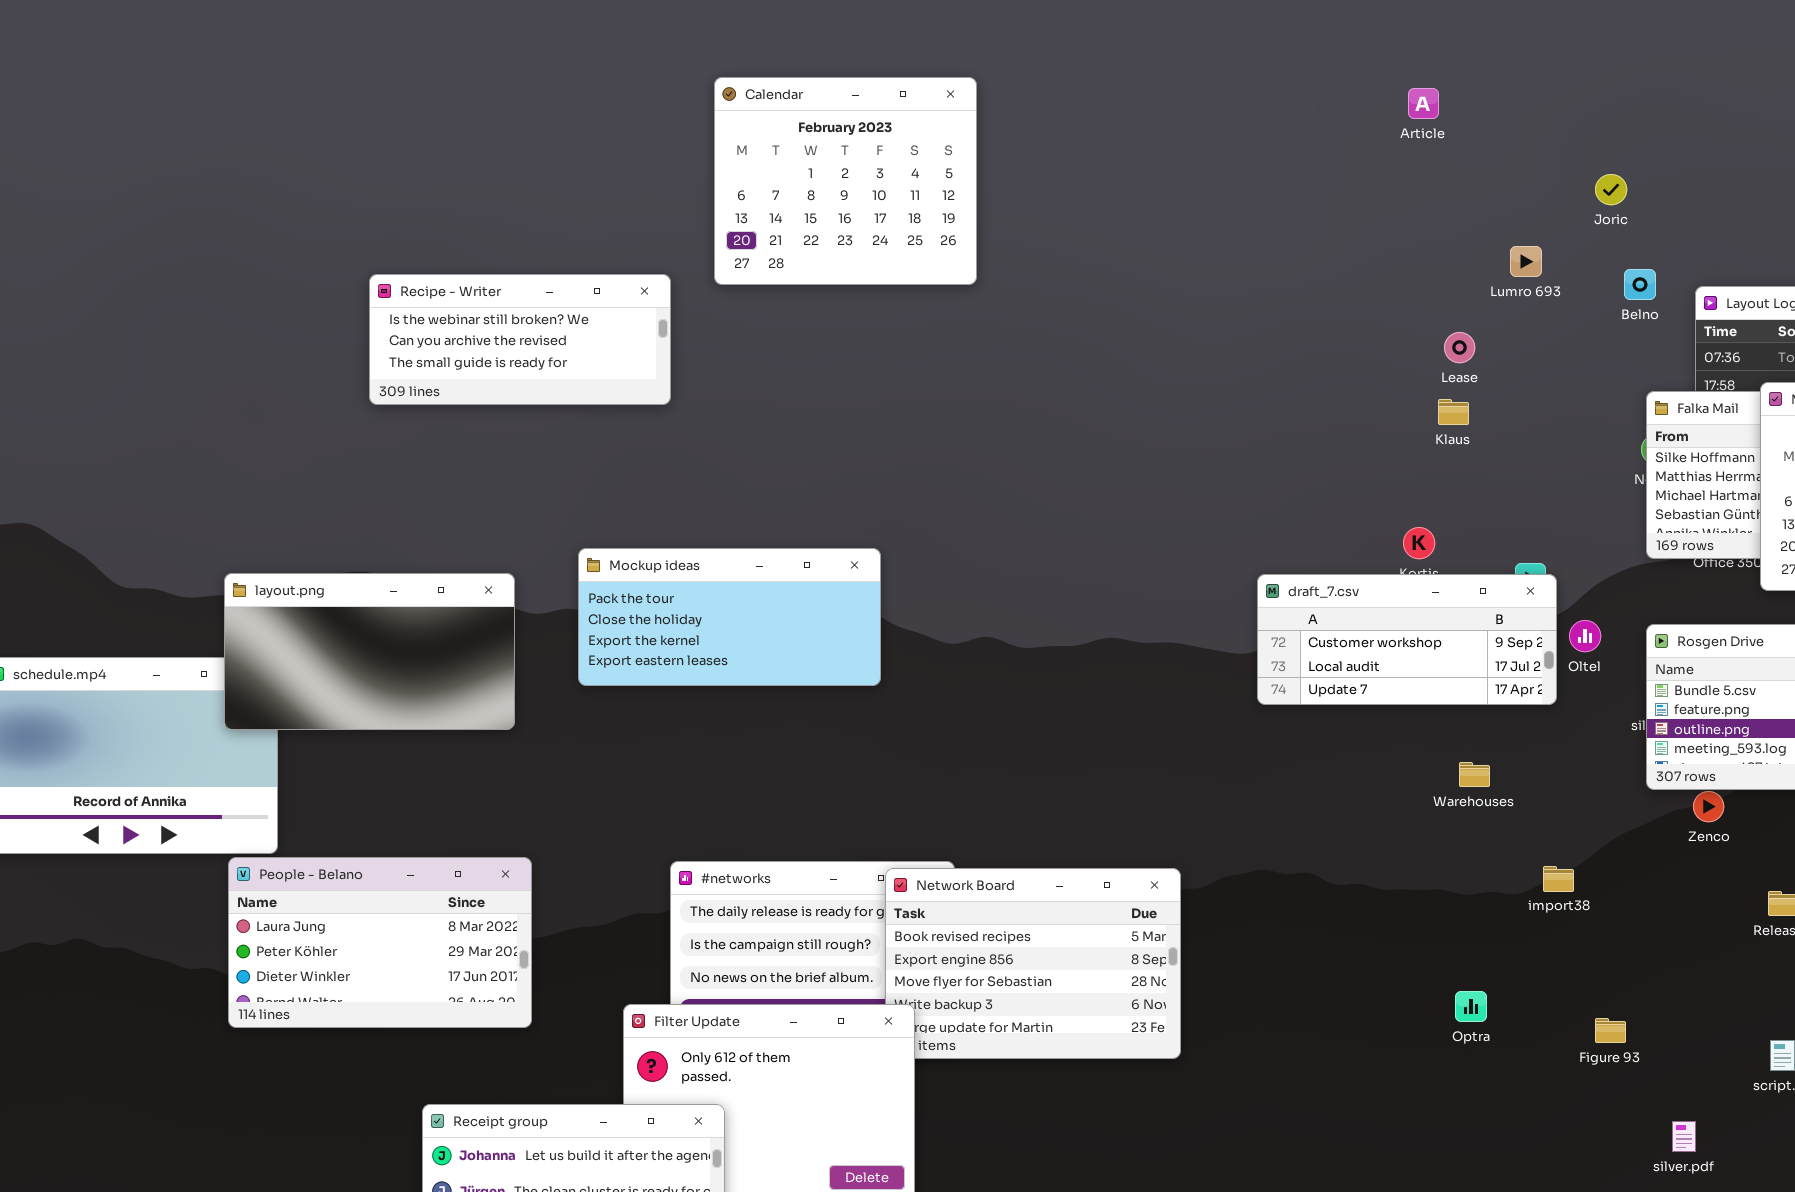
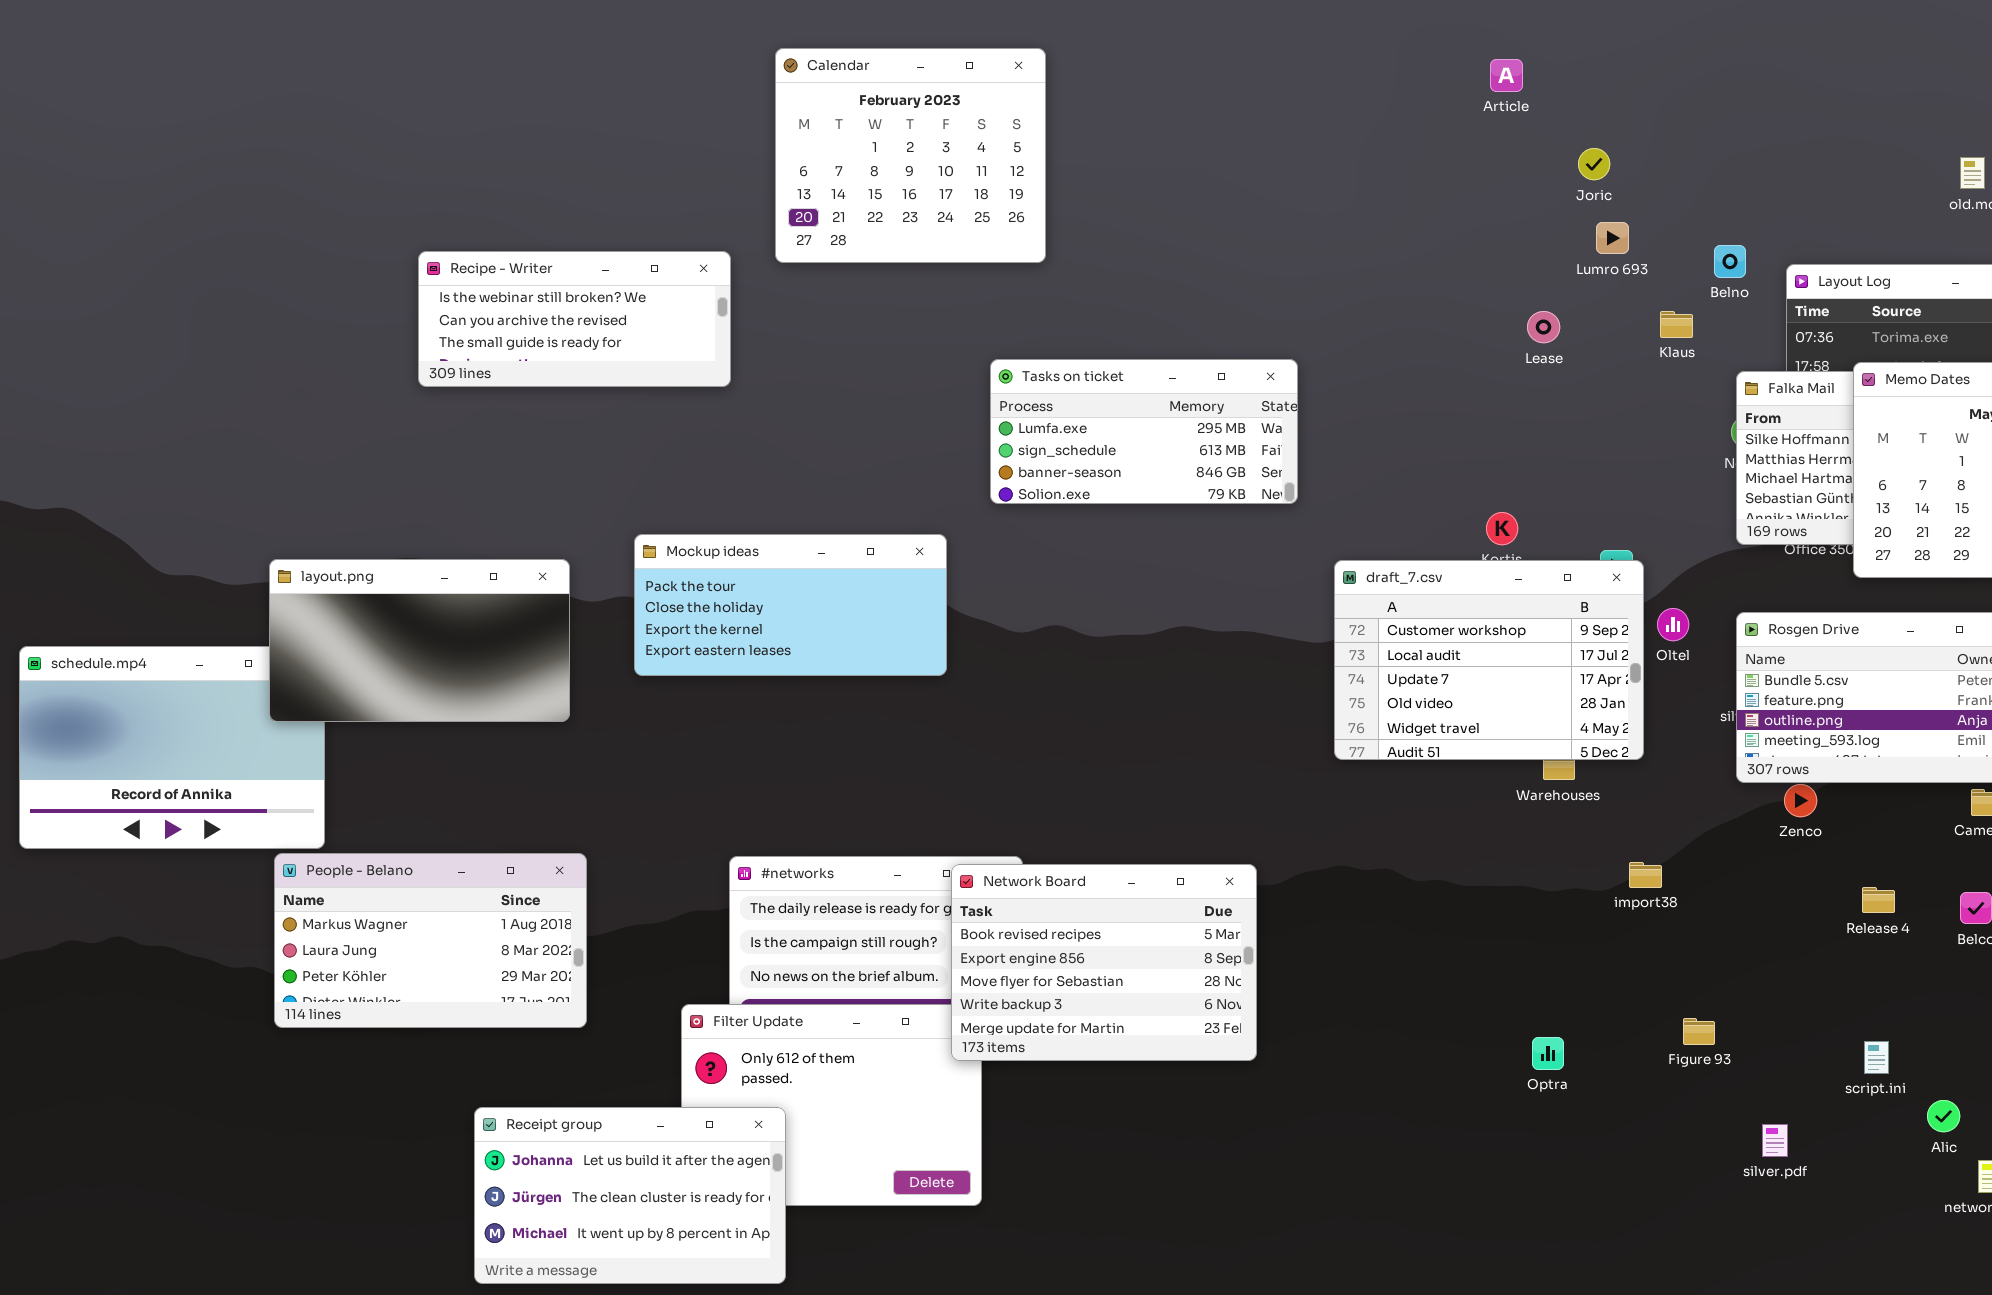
Joric: [1595,174,1627,205] -> [1578,148,1610,180], moved
Tasks on ticket: none -> [990,359,1298,504], opened
Klaus: [1438,399,1469,425] -> [1660,311,1693,338], moved
draft_7.csv: [1257,574,1557,705] -> [1334,560,1644,760], resized
People - Belano: [228,857,532,1028] -> [274,853,587,1028], scrolled up 1 row
Network Board: [885,868,1181,1059] -> [951,864,1257,1061], raised
Optra: [1455,991,1487,1022] -> [1532,1037,1564,1070], moved

